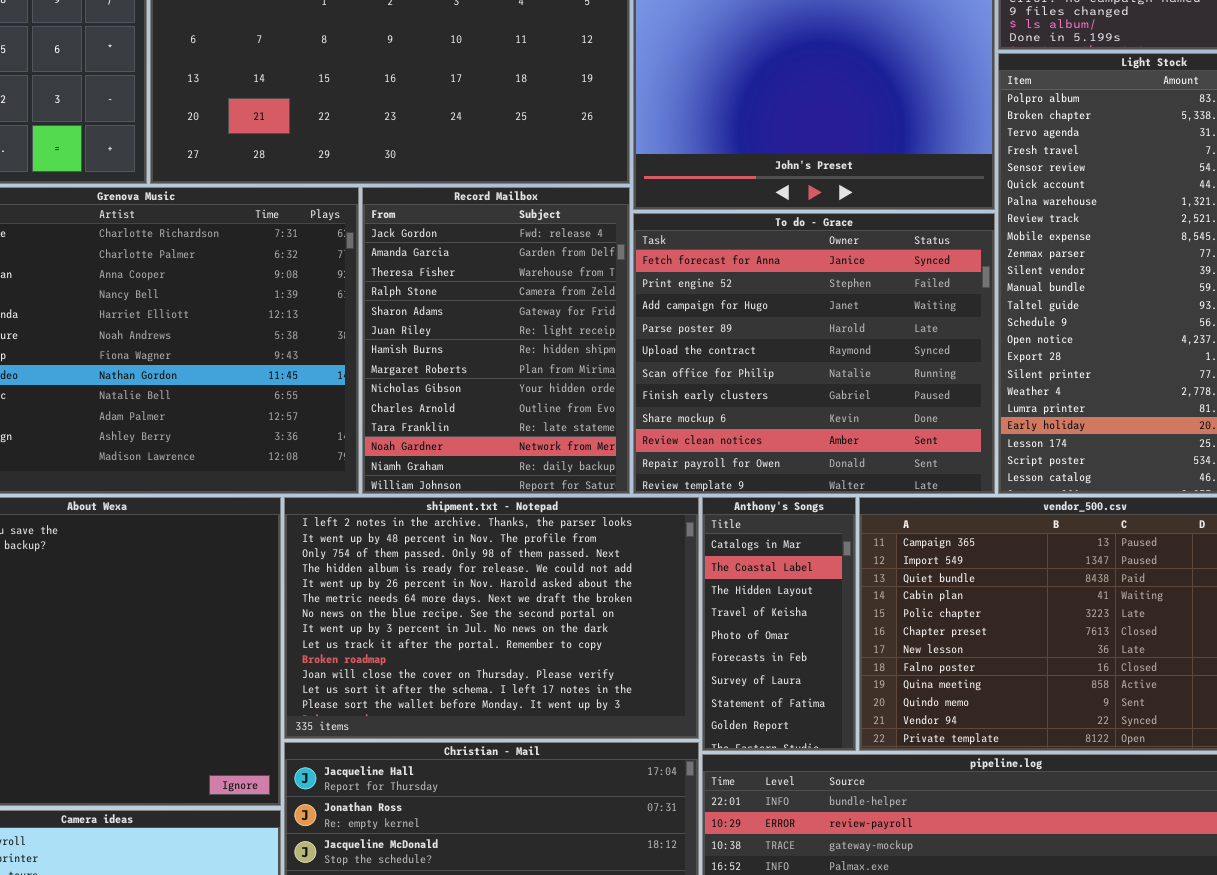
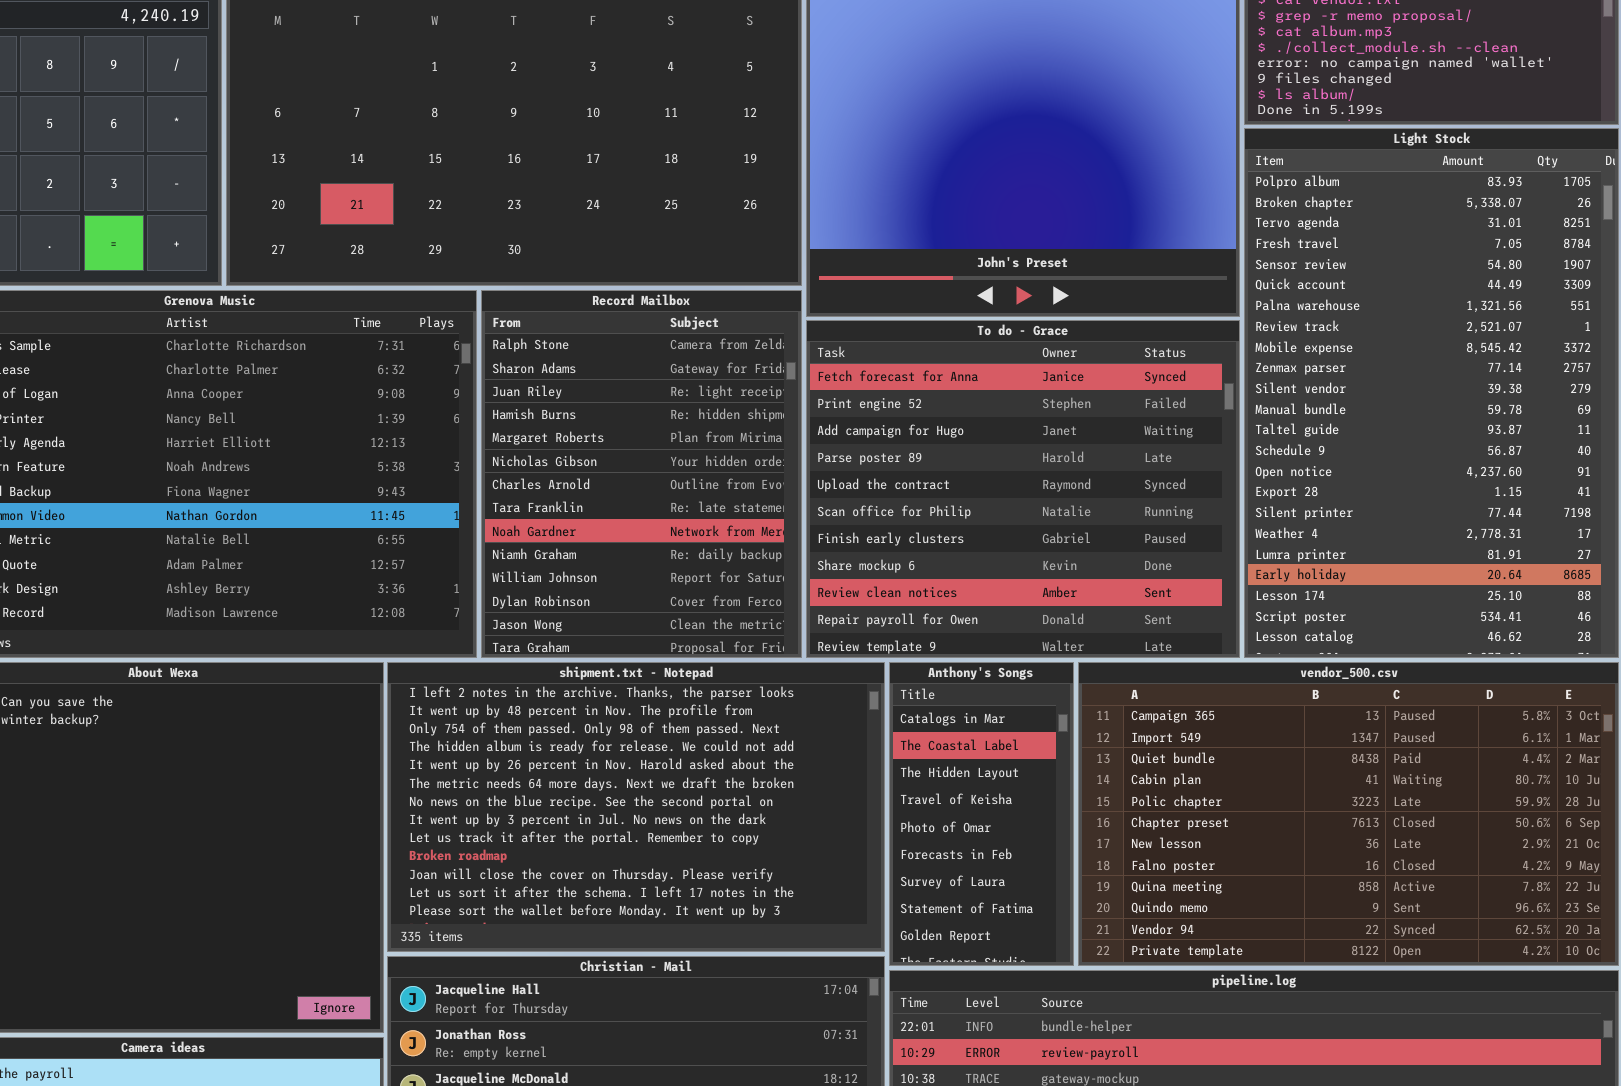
Record Mailbox: [362,187,630,494] -> [481,290,802,658], scrolled down 3 rows

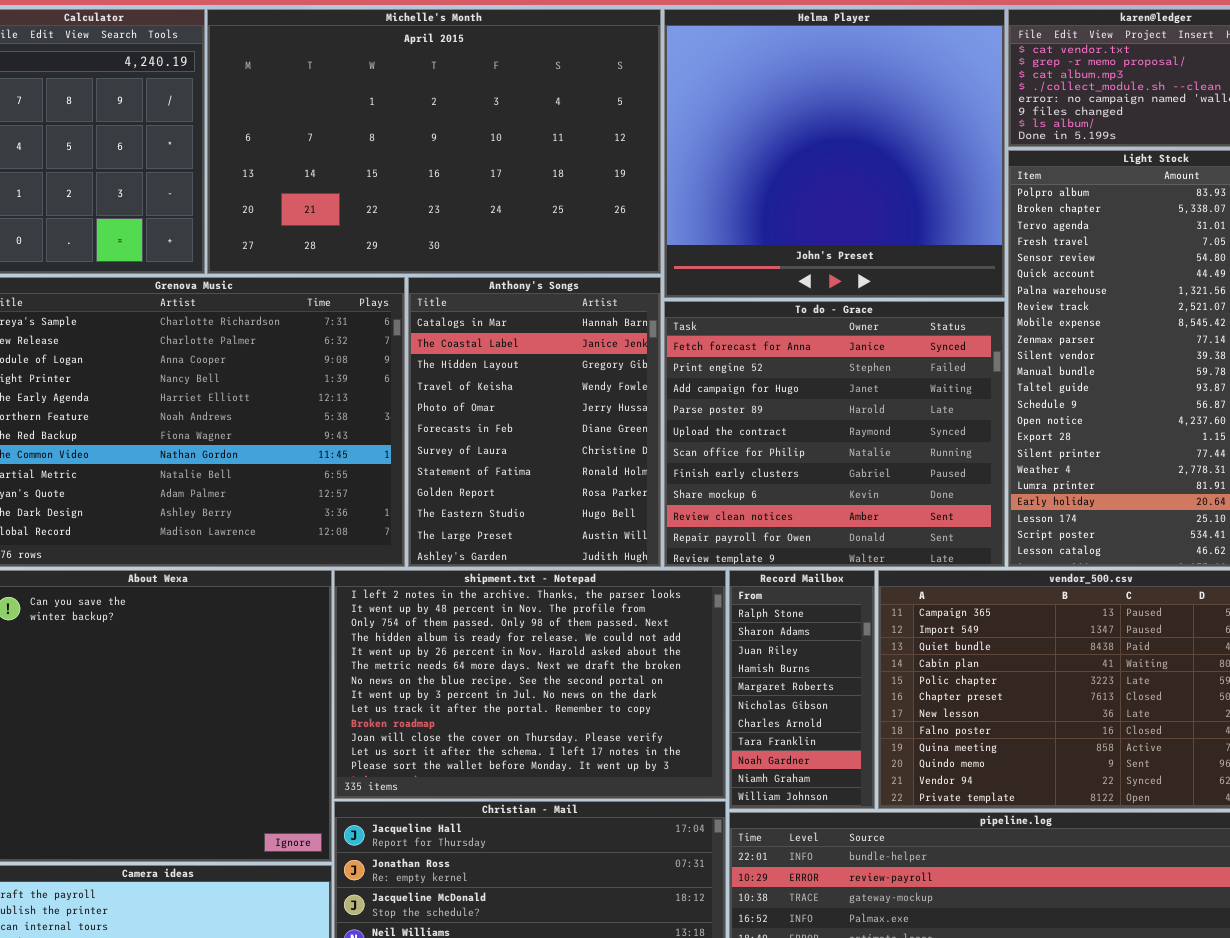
Record Mailbox: [481,290,802,658] -> [729,570,875,809], moved, resized
Anthony's Songs: [889,662,1074,966] -> [408,277,661,567], moved, resized

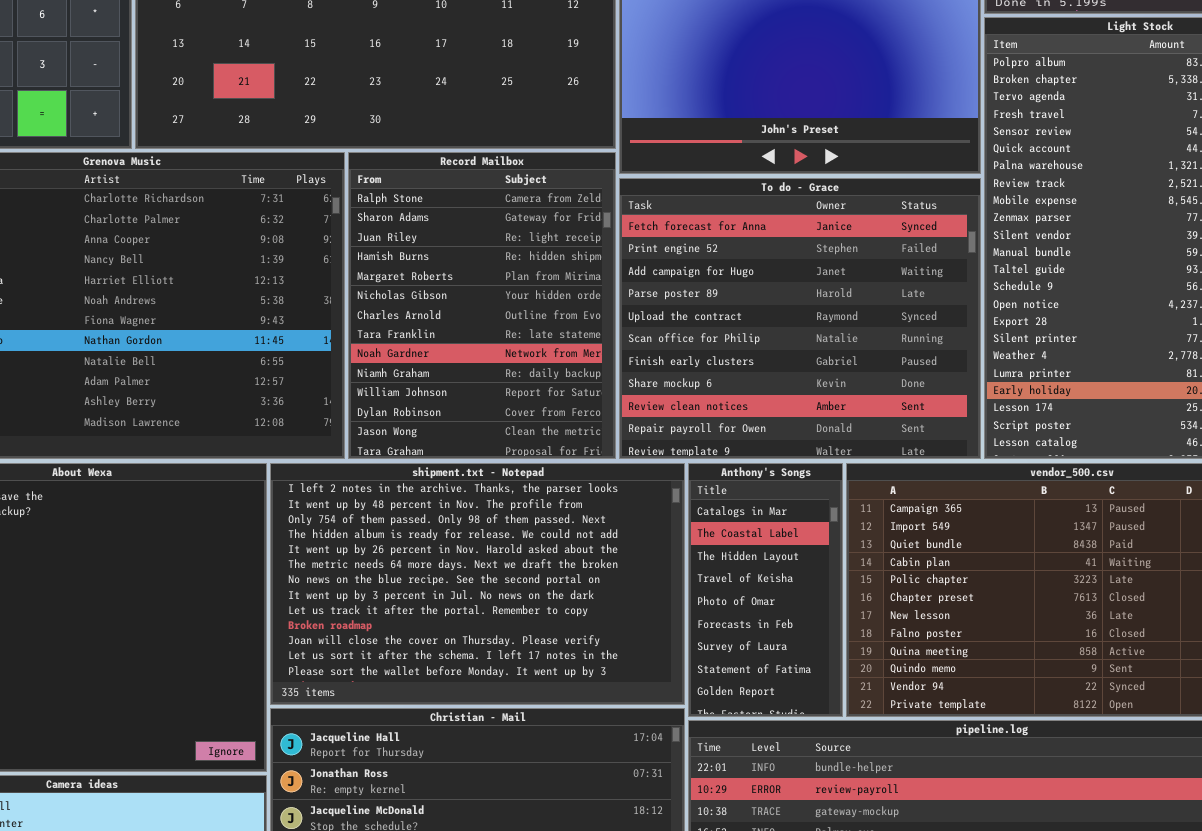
Anthony's Songs: [408,277,661,567] -> [688,463,843,717], moved, resized
Record Mailbox: [729,570,875,809] -> [348,152,616,459], moved, resized

